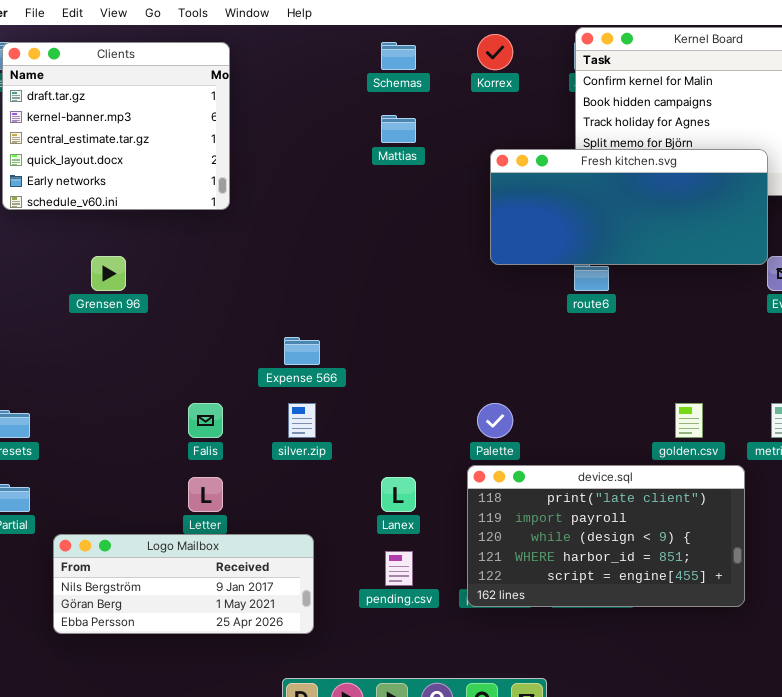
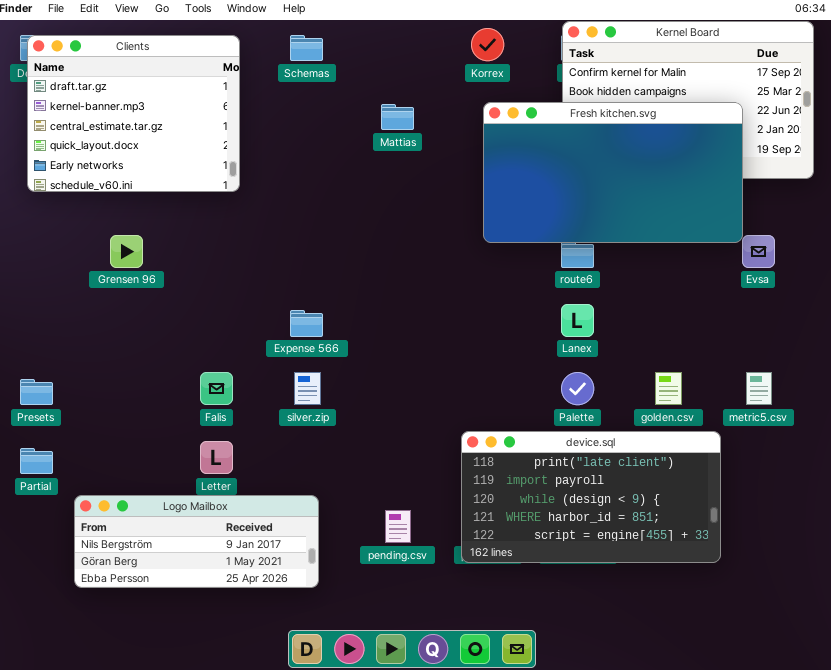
Schemas: [381,42,416,70] -> [290,35,323,61], moved
Fresh kitchen.svg: [490,149,768,265] -> [483,102,743,243], resized
Palette: [477,403,513,438] -> [561,372,594,405], moved
Lanex: [381,477,416,512] -> [561,304,594,337], moved

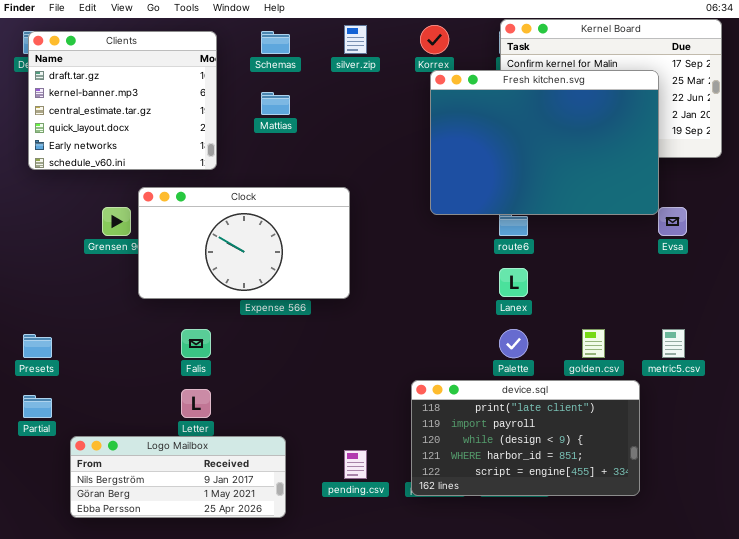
Fresh kitchen.svg: [483,102,743,243] -> [430,70,659,215], resized
Mattias: [381,104,414,130] -> [261,92,290,115], moved
Clock: none -> [138,187,350,299], opened
silver.zip: [294,372,321,405] -> [344,25,367,54], moved

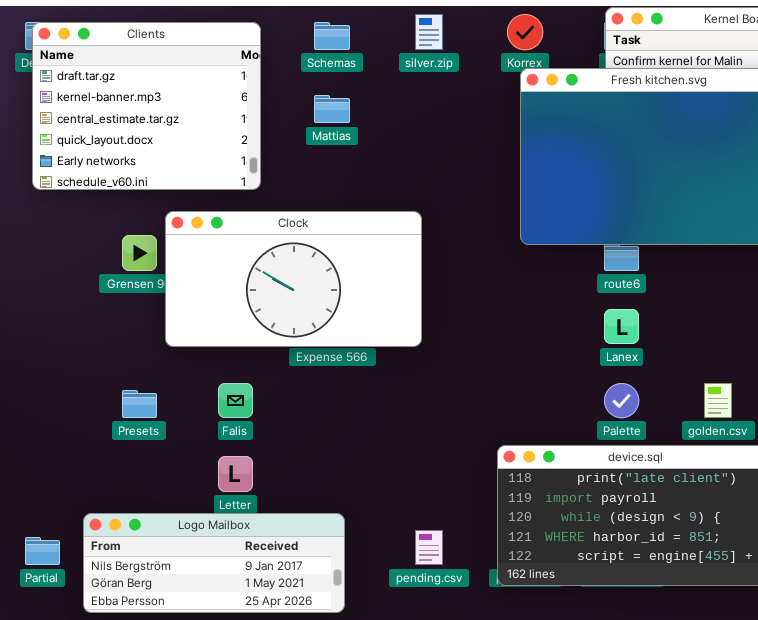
Presets: [23,334,52,358] -> [122,390,157,418], moved
Partial: [23,395,52,418] -> [25,537,60,565], moved

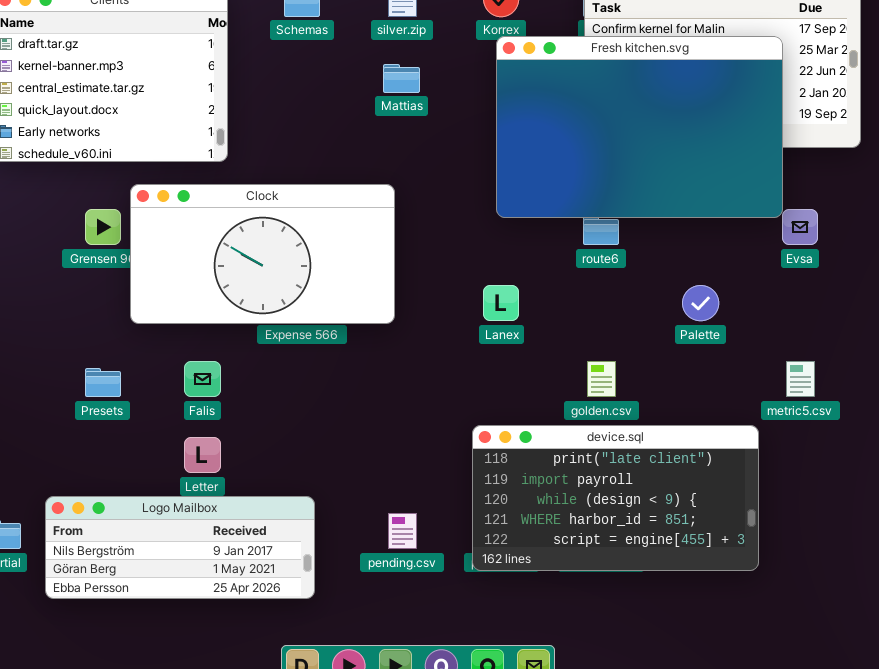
Mattias: [314,95,350,123] -> [383,64,420,93], moved
Lanex: [604,309,639,344] -> [483,285,519,321], moved
Palette: [604,383,639,418] -> [682,285,719,321], moved
golden.csv: [704,383,732,418] -> [587,361,616,397], moved

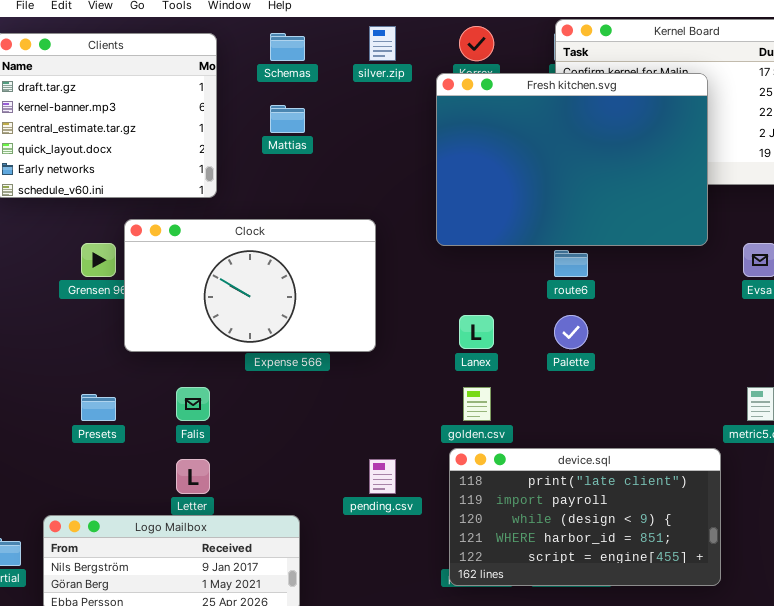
Fresh kitchen.svg: [496,36,783,218] -> [436,73,708,246], moved
Mattias: [383,64,420,93] -> [270,105,305,133], moved
Palette: [682,285,719,321] -> [554,315,588,349], moved
golden.csv: [587,361,616,397] -> [463,387,491,421], moved
pending.csv: [388,513,417,549] -> [369,459,396,494], moved

